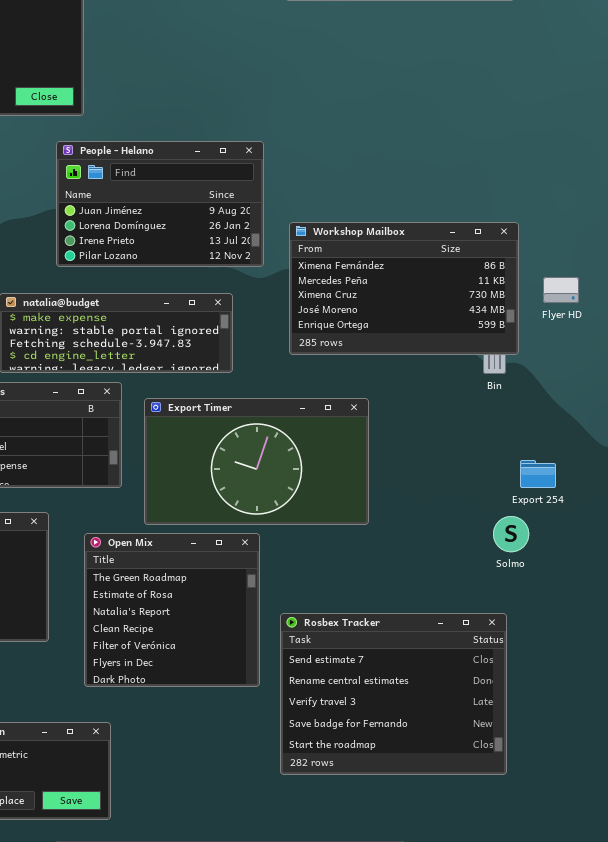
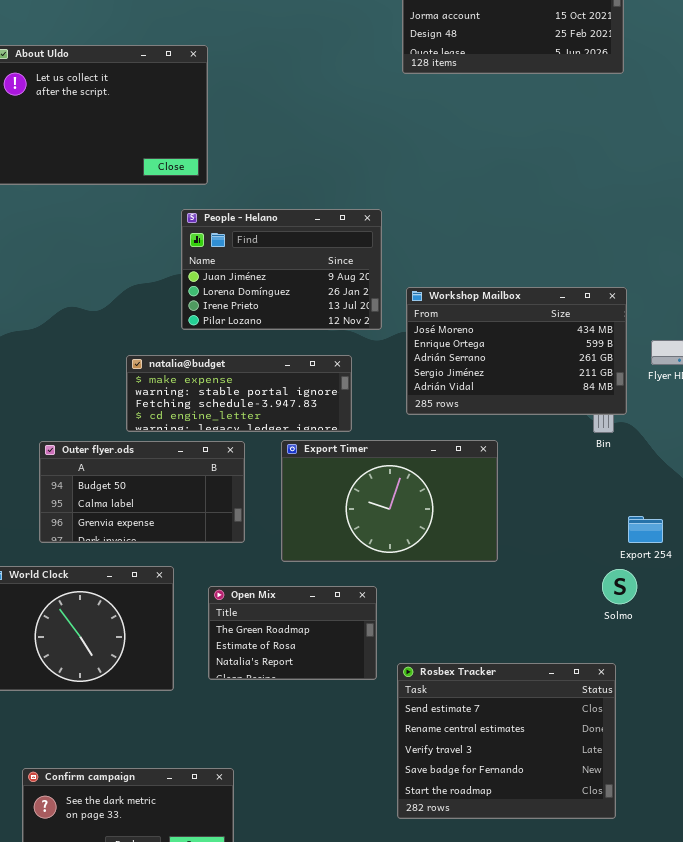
Workshop Mailbox: [289,222,519,355] -> [406,287,627,415], scrolled down 3 rows
Export Timer: [144,398,369,525] -> [281,440,498,562], moved
Open Mix: [84,533,260,687] -> [208,586,377,680], resized

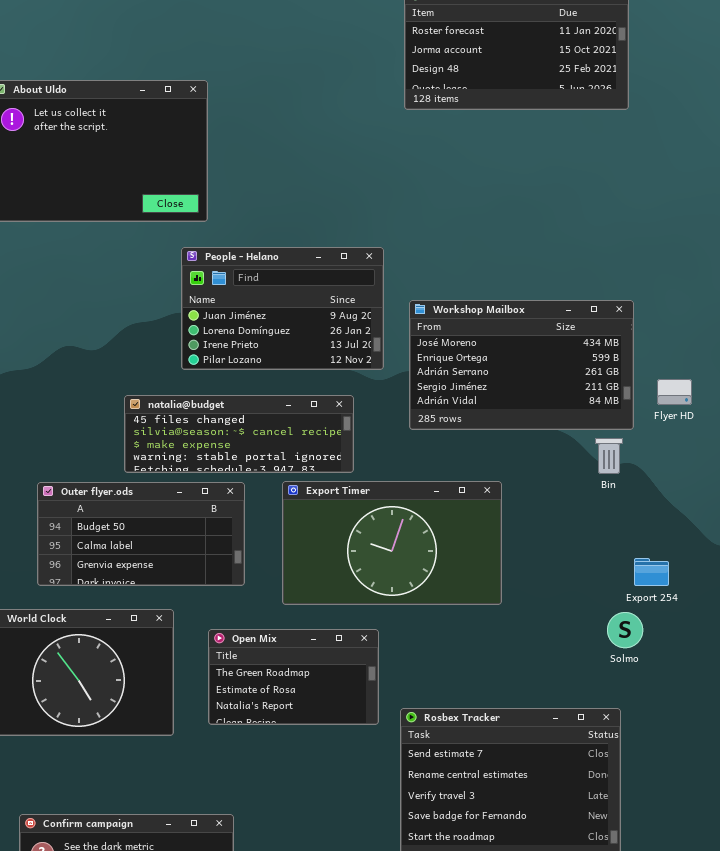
Workshop Mailbox: [406,287,627,415] -> [409,300,634,430], moved
natalia@budget: [126,355,352,432] -> [124,395,354,473], scrolled up 2 rows

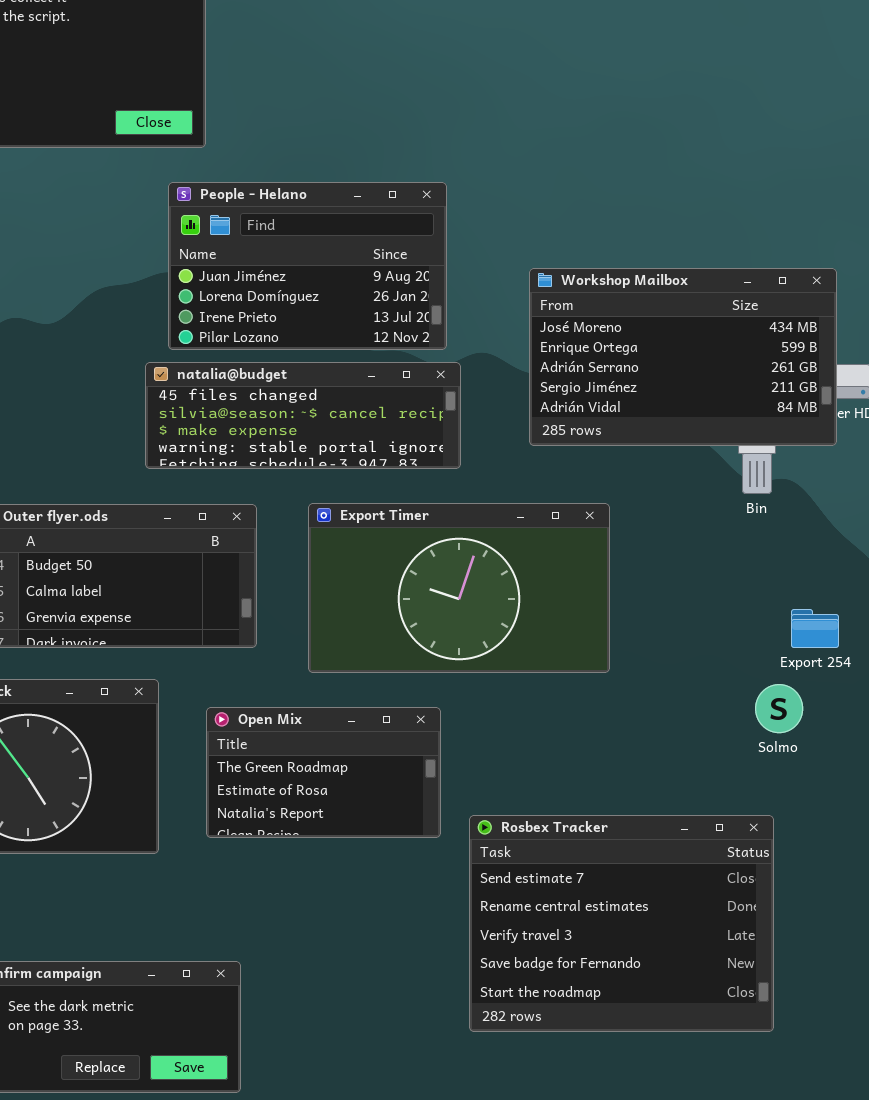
Workshop Mailbox: [409,300,634,430] -> [529,268,837,446], moved
natalia@budget: [124,395,354,473] -> [145,362,461,469], moved

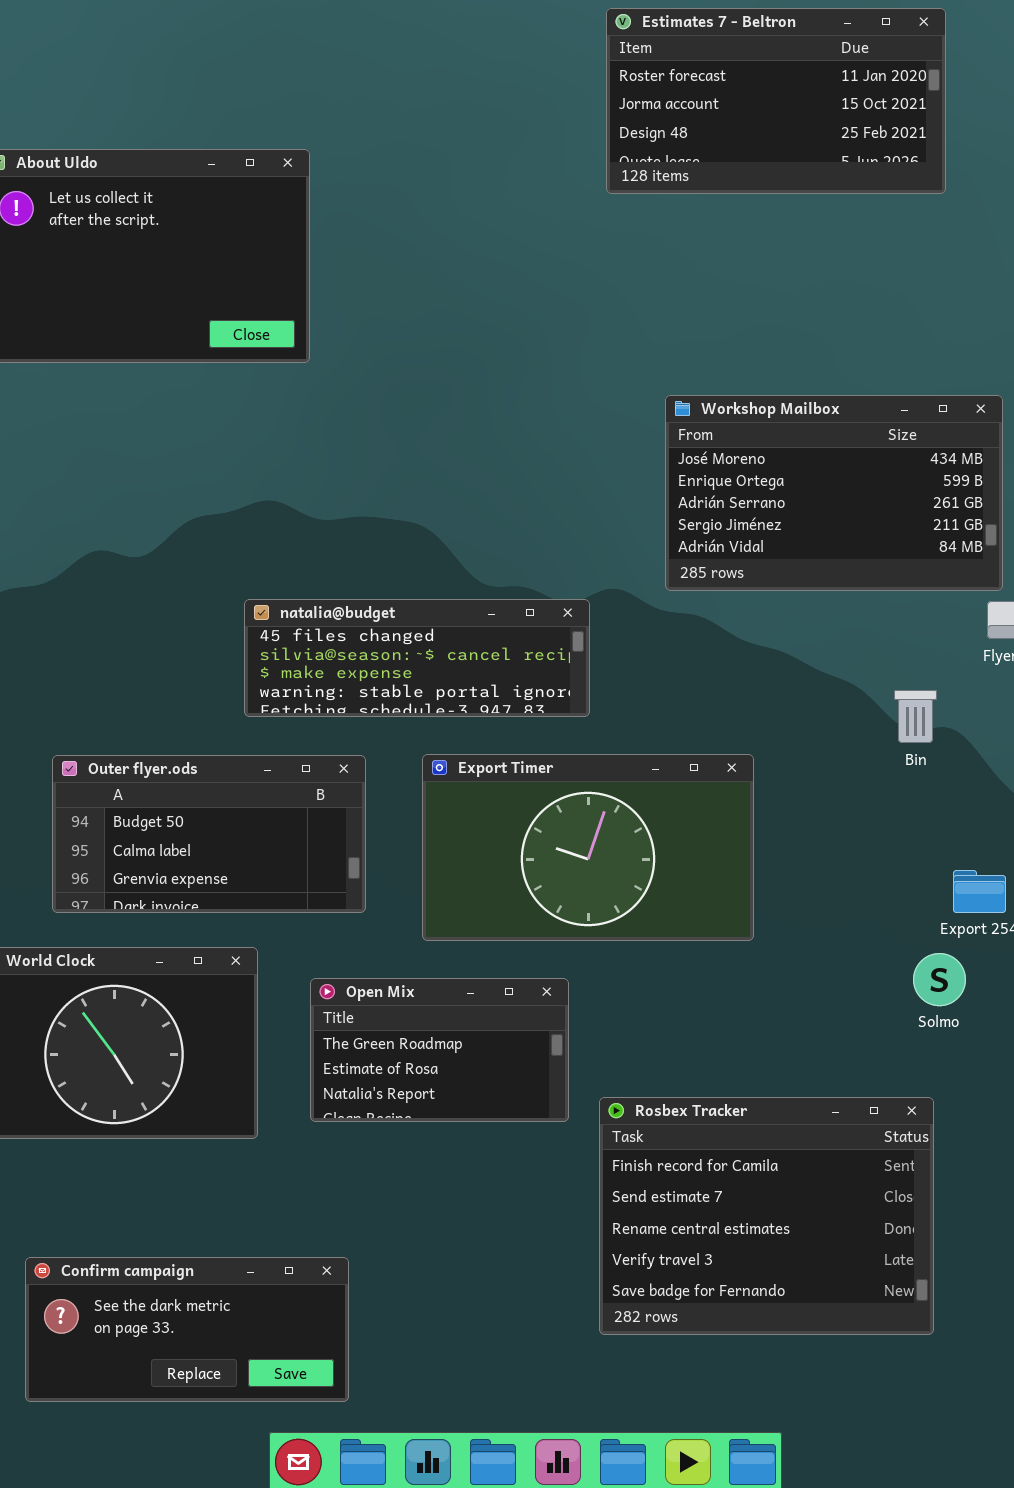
People - Helano: [168,182,447,350] -> none, closed
Workshop Mailbox: [529,268,837,446] -> [665,395,1003,591], moved
Rosbex Tracker: [469,815,774,1032] -> [599,1097,934,1335], scrolled up 1 row

